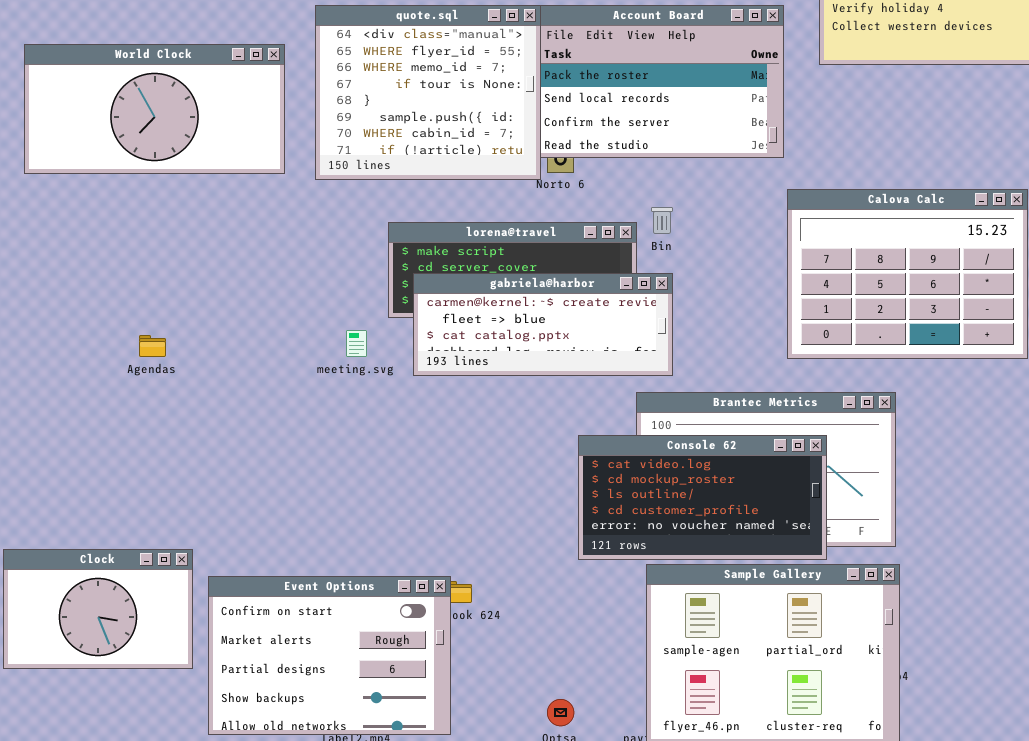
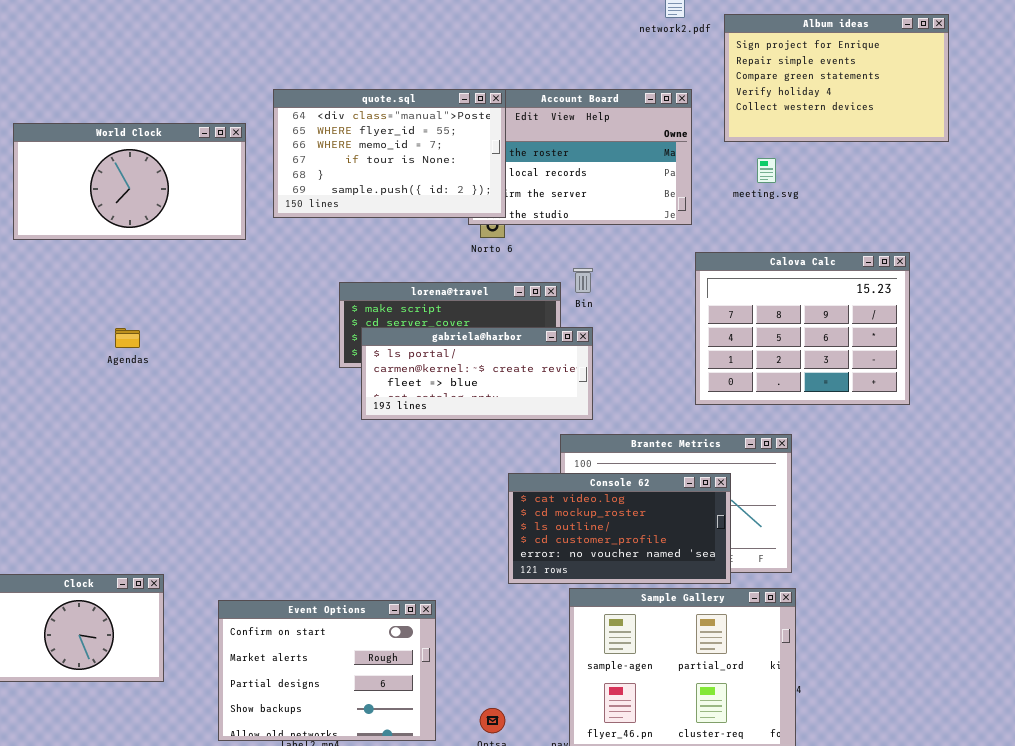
quote.sql: [315,5,541,180] -> [273,89,506,218], resized
gabriela@harbor: [413,273,673,376] -> [361,327,593,420], scrolled up 1 row
meeting.svg: [346,330,367,357] -> [757,158,776,183], moved
Agendas: [139,335,166,357] -> [115,328,140,348], moved
Event Options: [208,576,451,735] -> [218,600,436,741], moved

